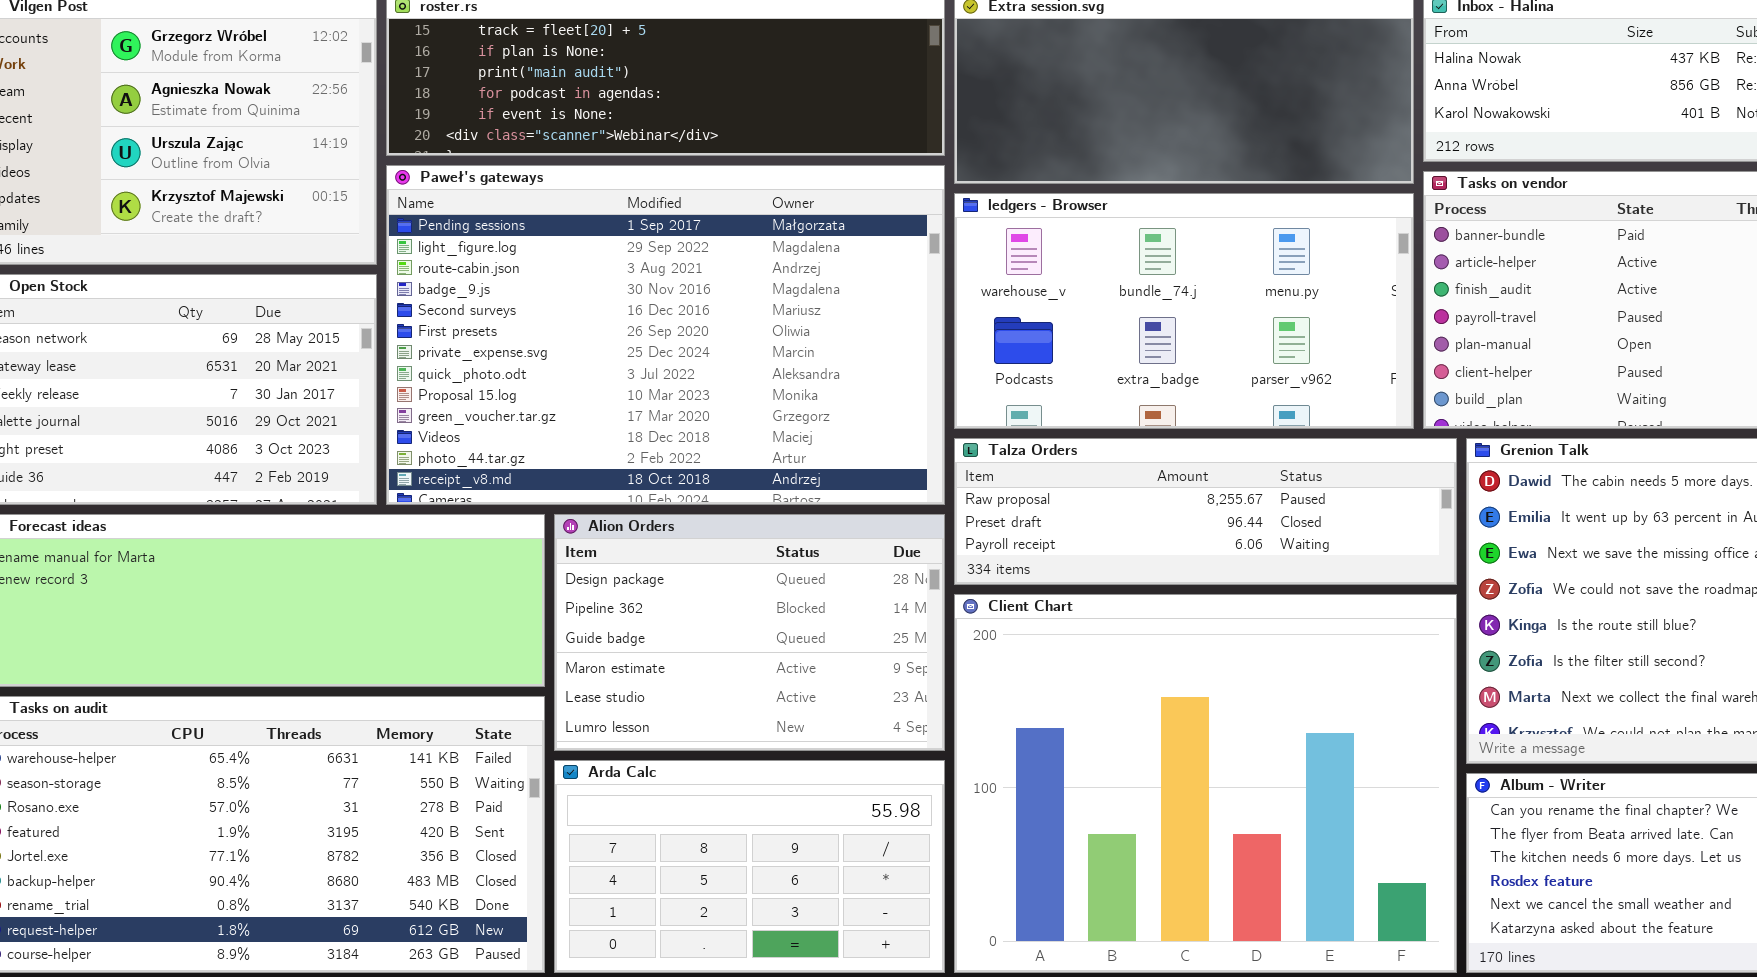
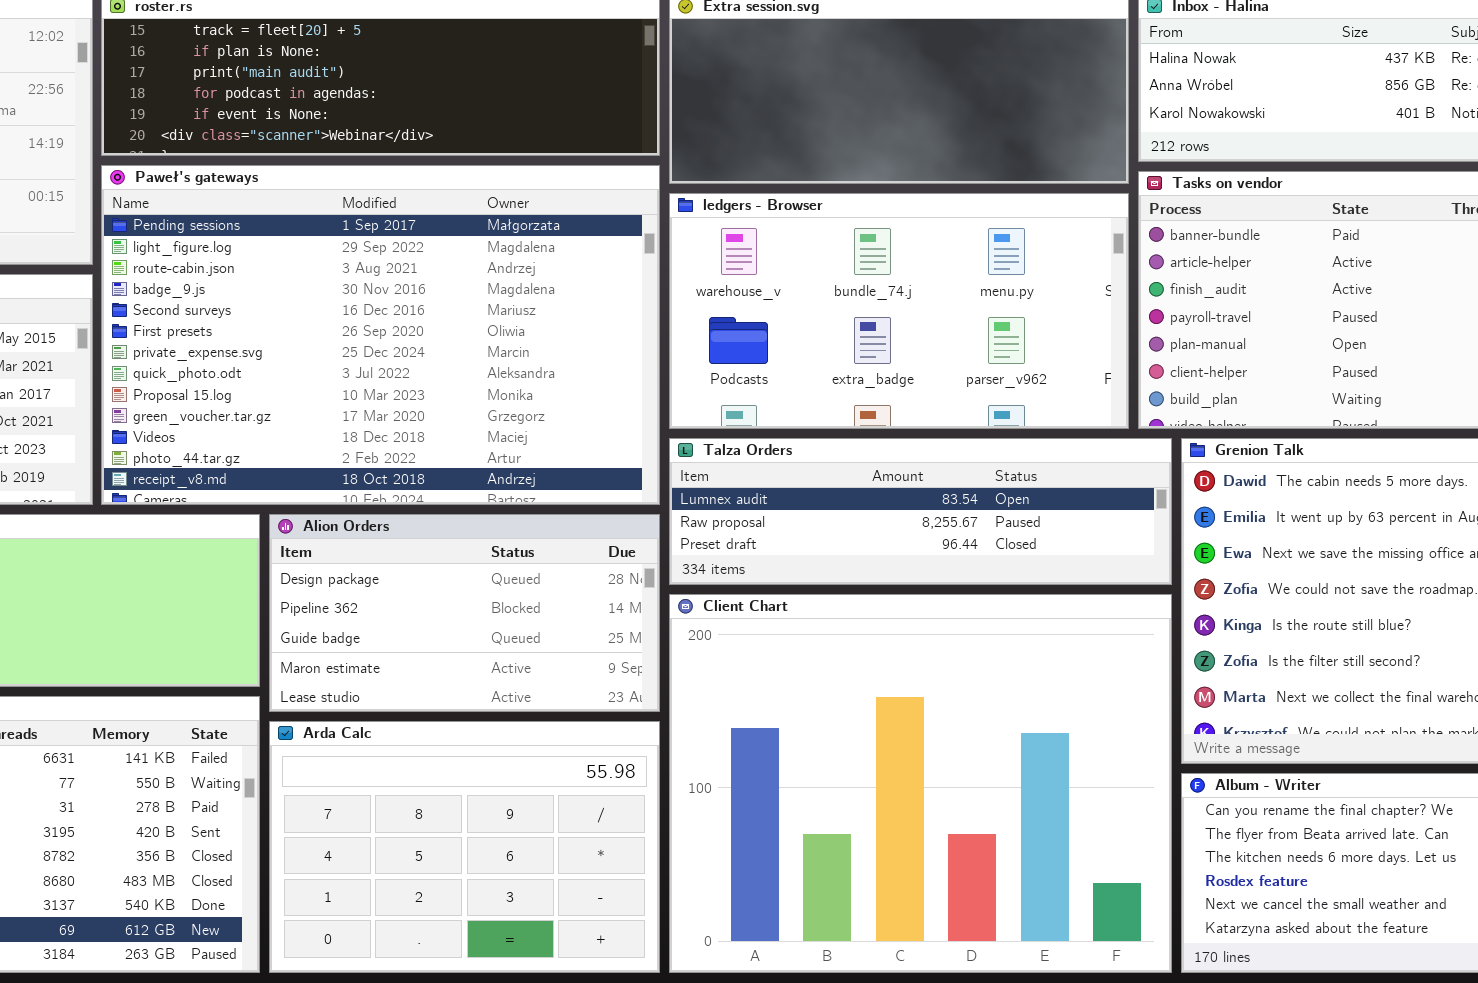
Talza Orders: [954,438,1457,585] -> [669,438,1172,585], scrolled up 1 row
Alion Orders: [554,514,945,751] -> [269,514,660,712], resized
Arda Calc: [554,760,945,973] -> [269,721,660,973], resized

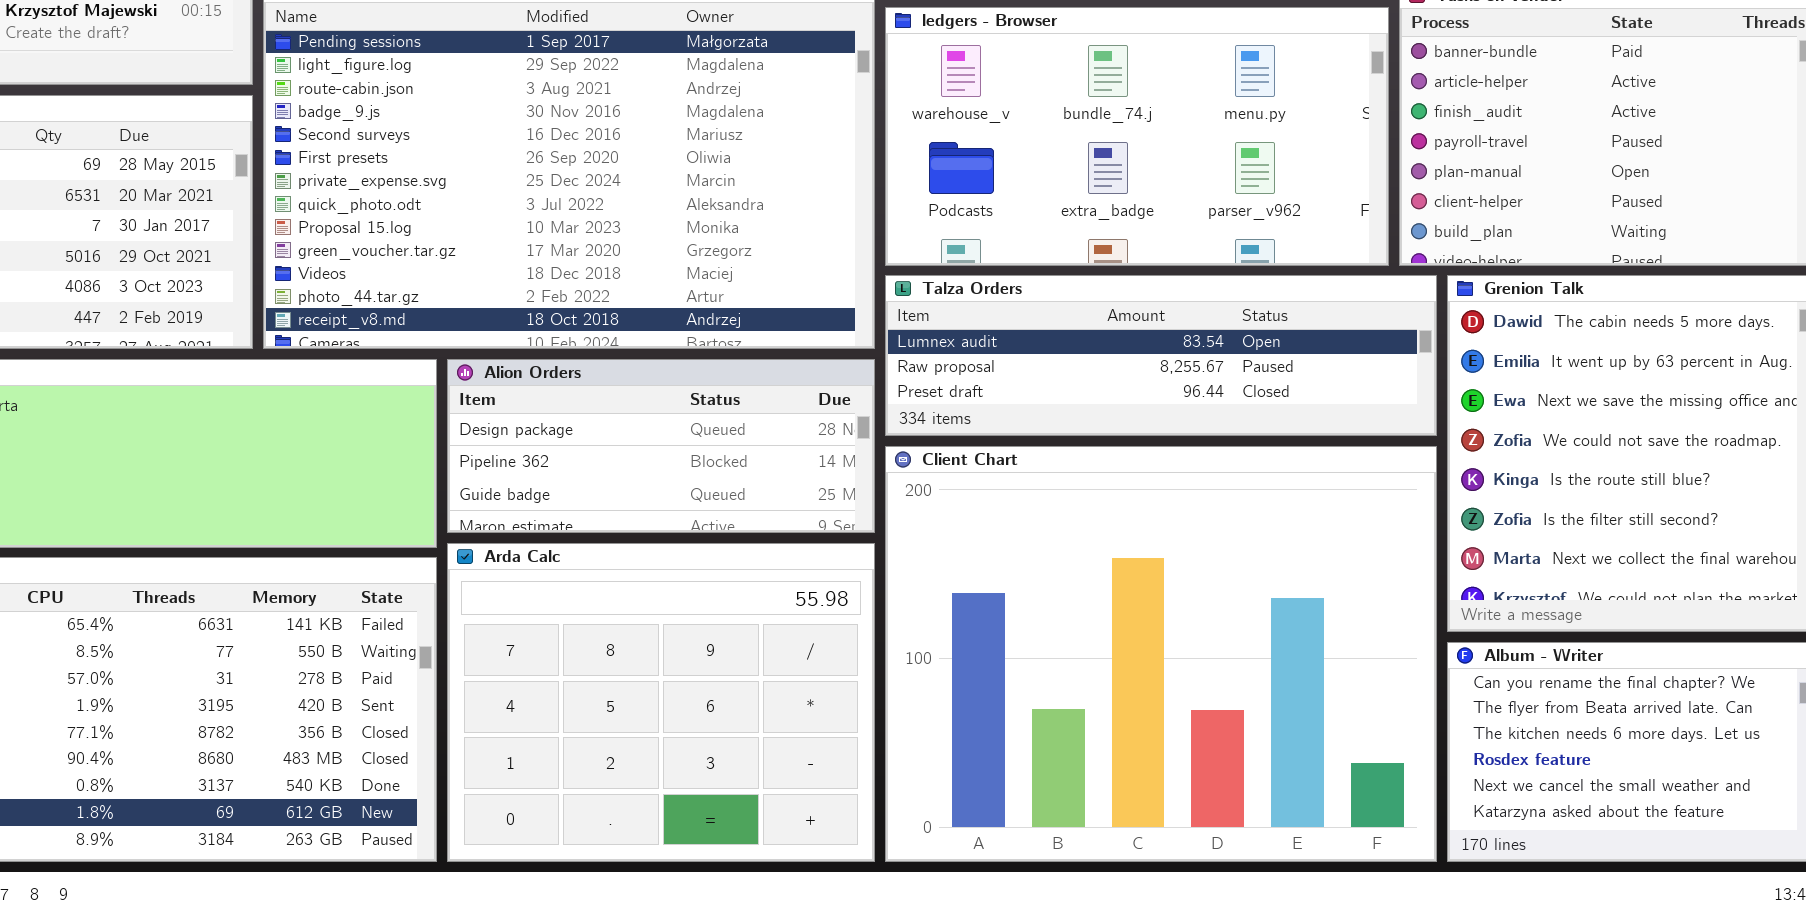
Alion Orders: [269,514,660,712] -> [447,359,875,533], resized
Arda Calc: [269,721,660,973] -> [447,543,875,862], resized

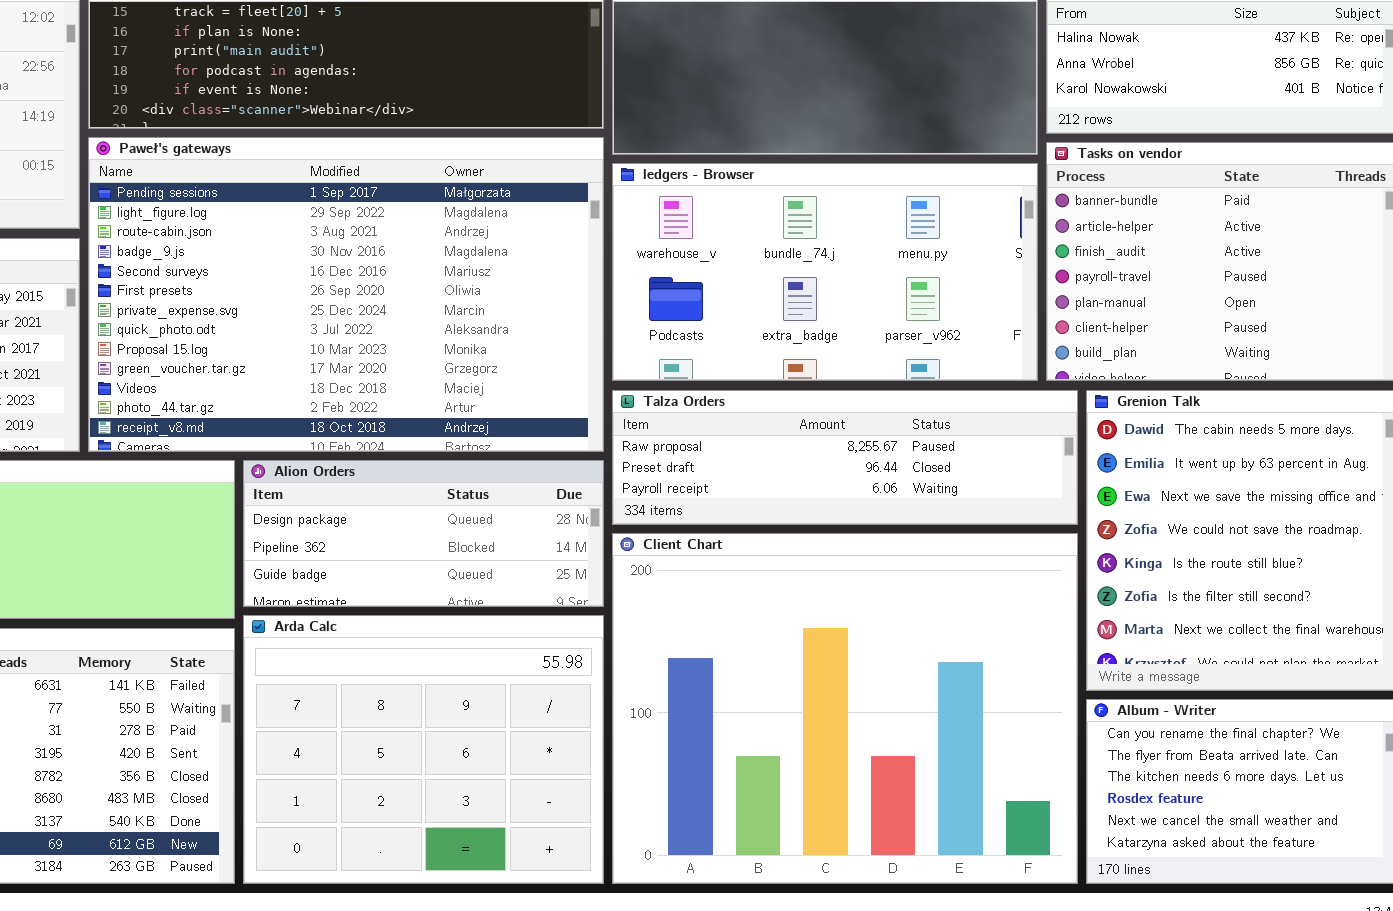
Talza Orders: [885,275,1437,436] -> [612,390,1078,525], scrolled down 1 row

